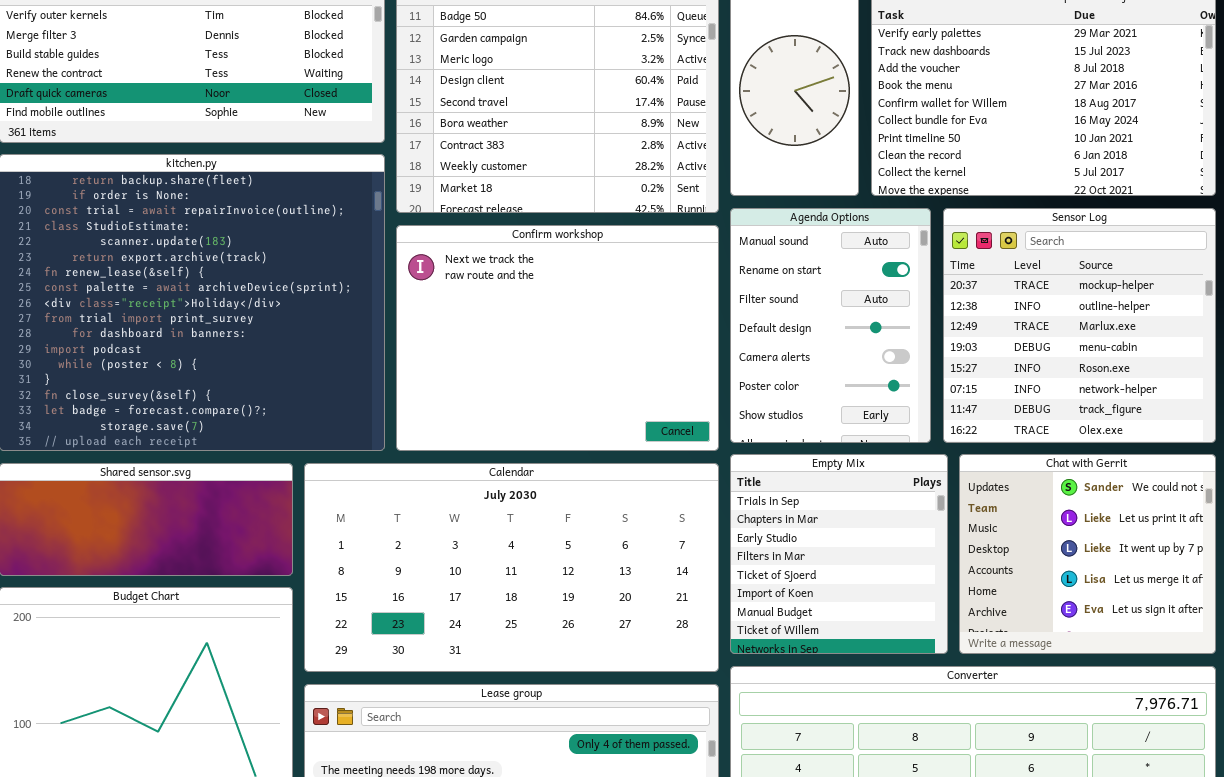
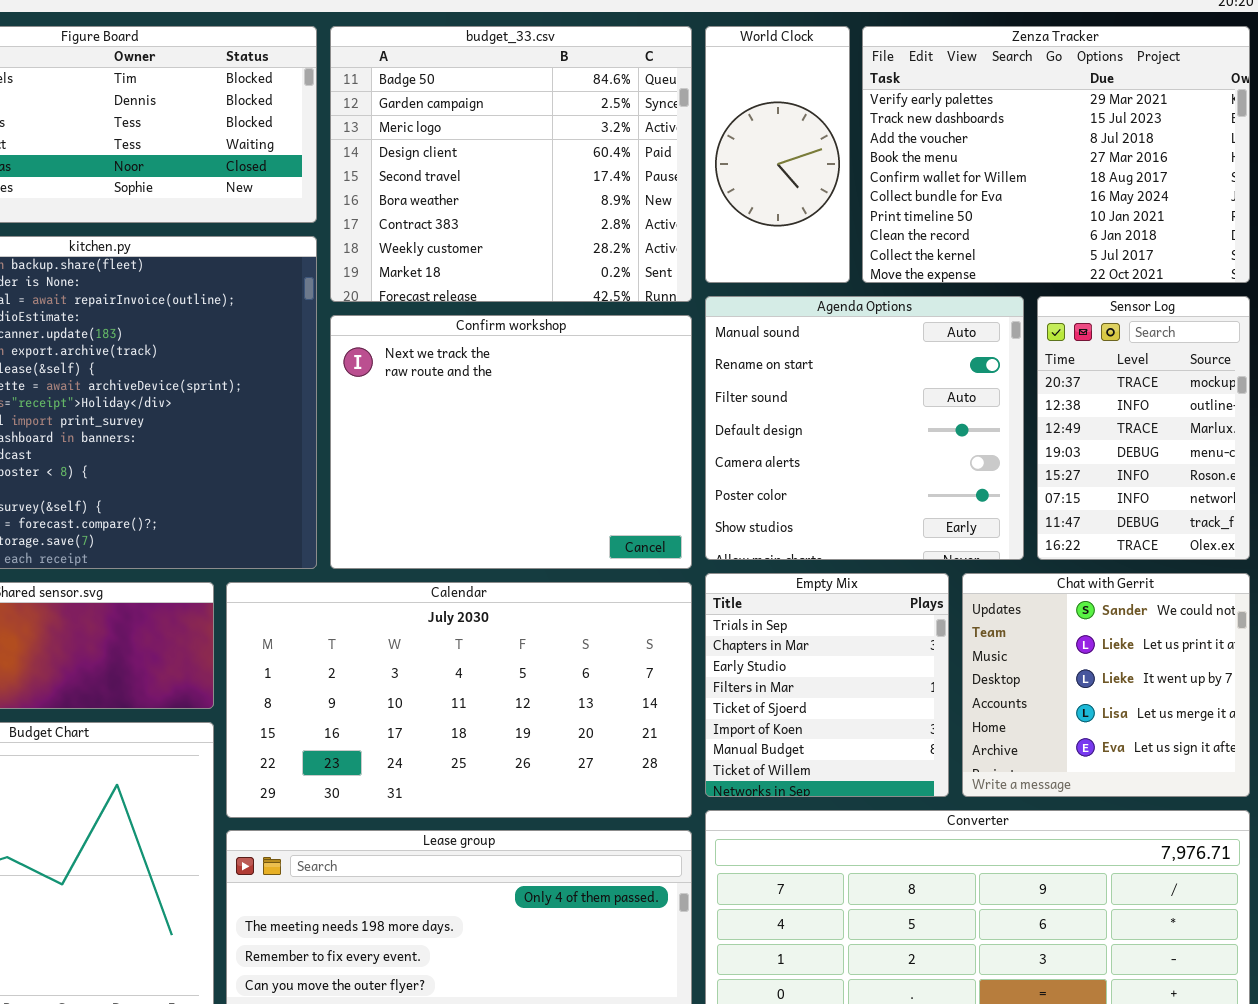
Agenda Options: [730,208,931,443] -> [705,296,1024,560], resized
Sensor Log: [943,208,1216,443] -> [1037,296,1250,560], resized

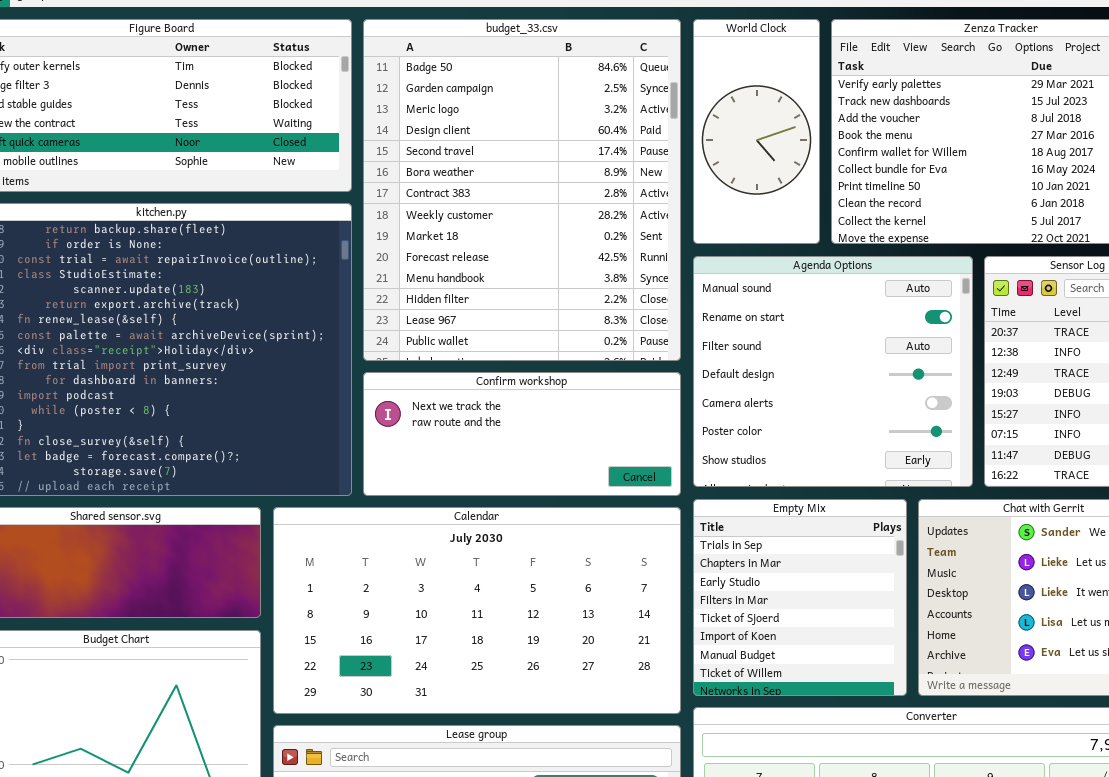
budget_33.csv: [330,26,692,302] -> [363,19,681,361], resized
Confirm workshop: [330,315,692,569] -> [363,372,681,496], resized

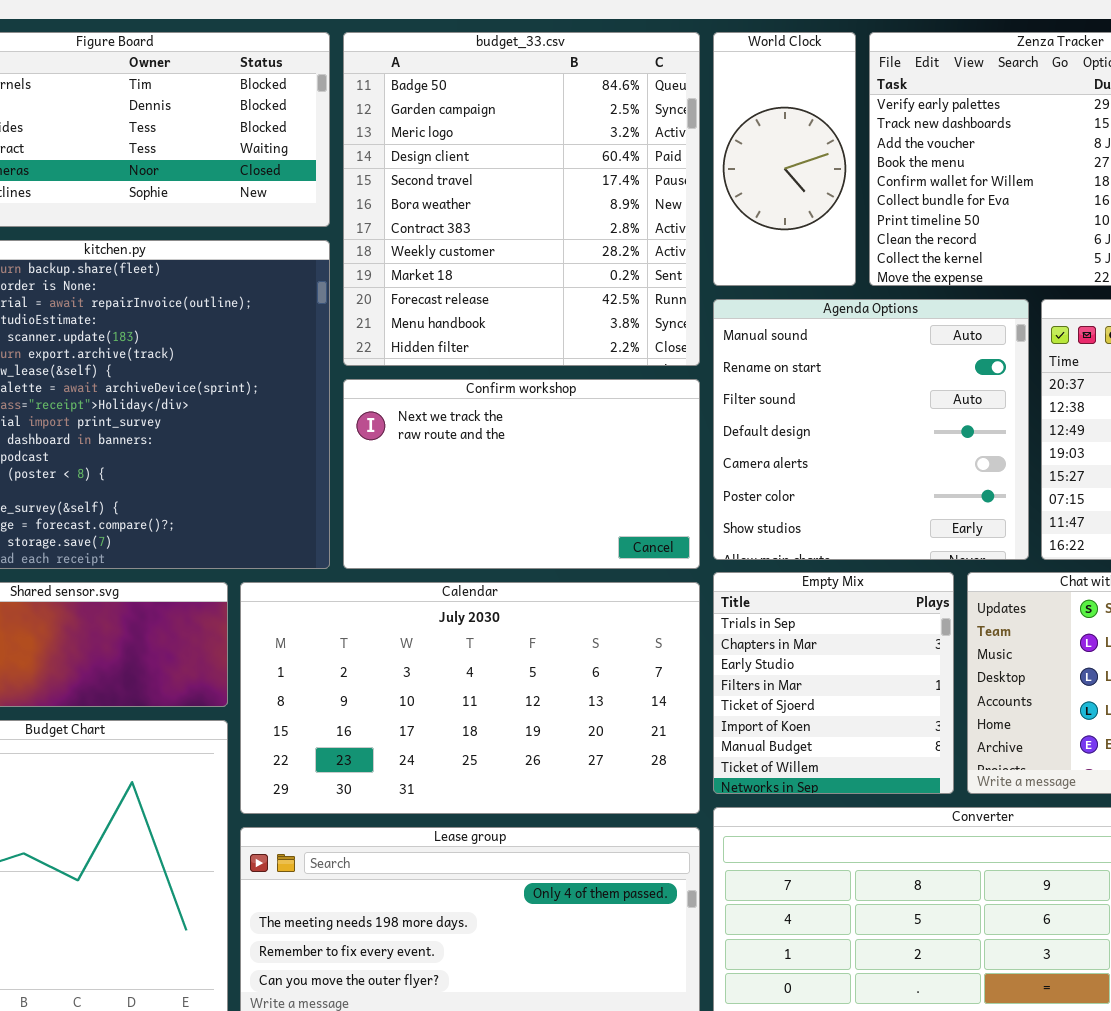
budget_33.csv: [363,19,681,361] -> [343,32,700,366], resized
Confirm workshop: [363,372,681,496] -> [343,379,700,569], resized

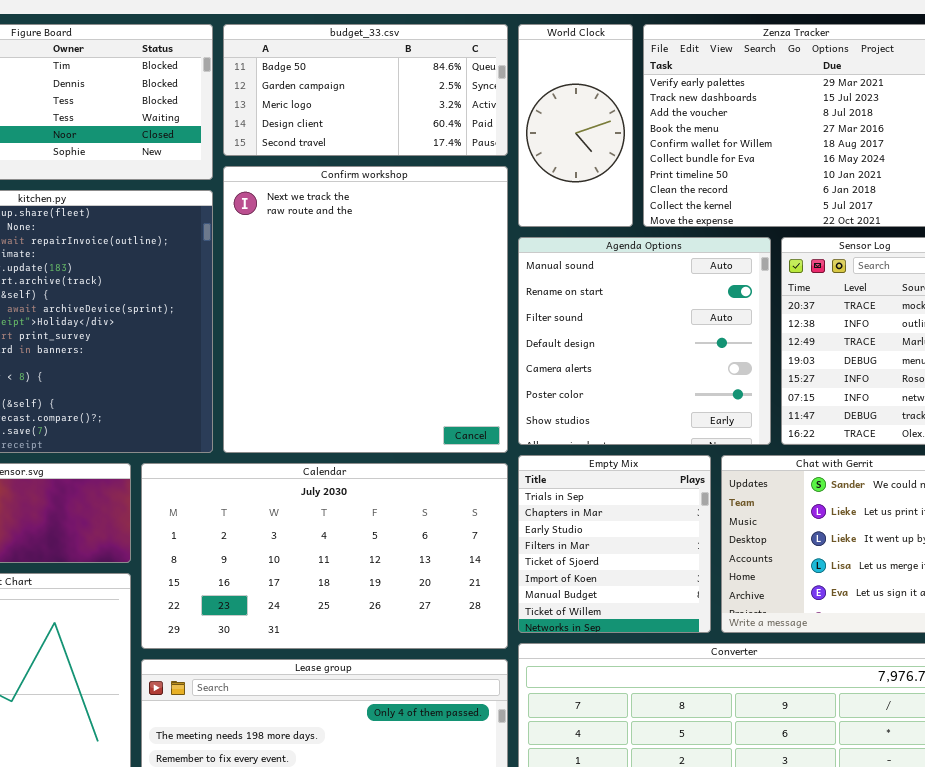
budget_33.csv: [343,32,700,366] -> [223,24,508,156], resized
Confirm workshop: [343,379,700,569] -> [223,166,508,453], resized

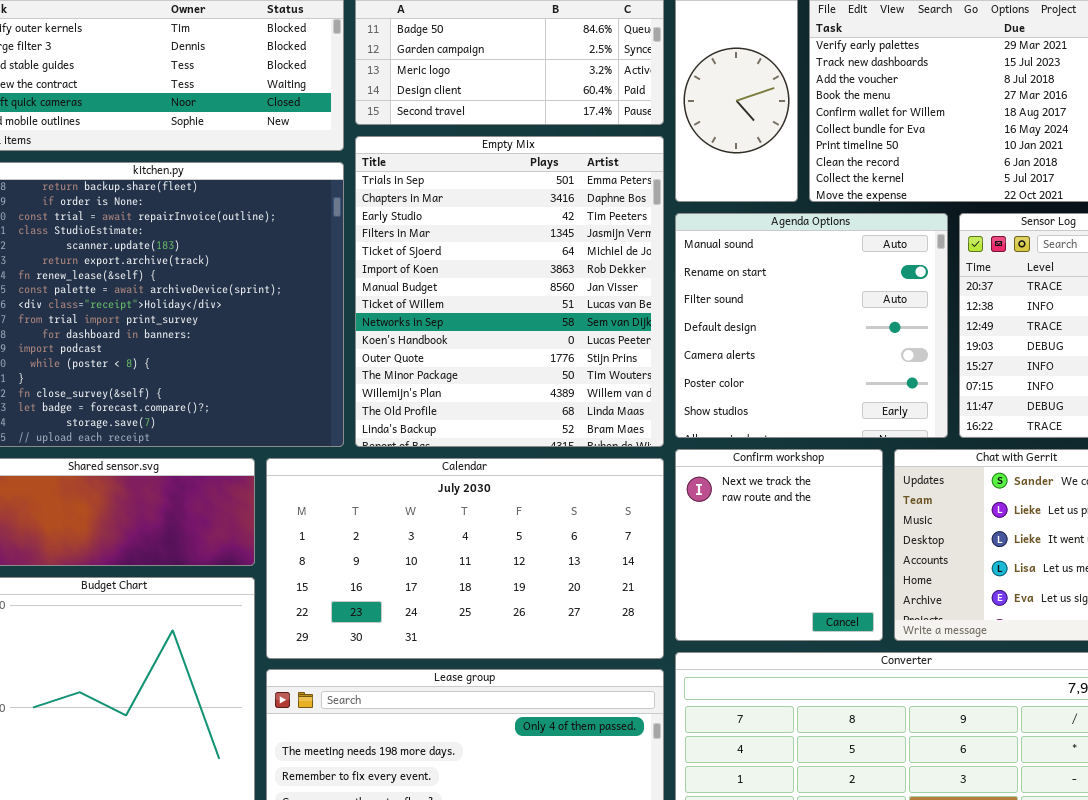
Confirm workshop: [223,166,508,453] -> [675,449,883,641], moved, resized
Empty Mix: [518,455,711,633] -> [355,136,664,447], moved, resized

